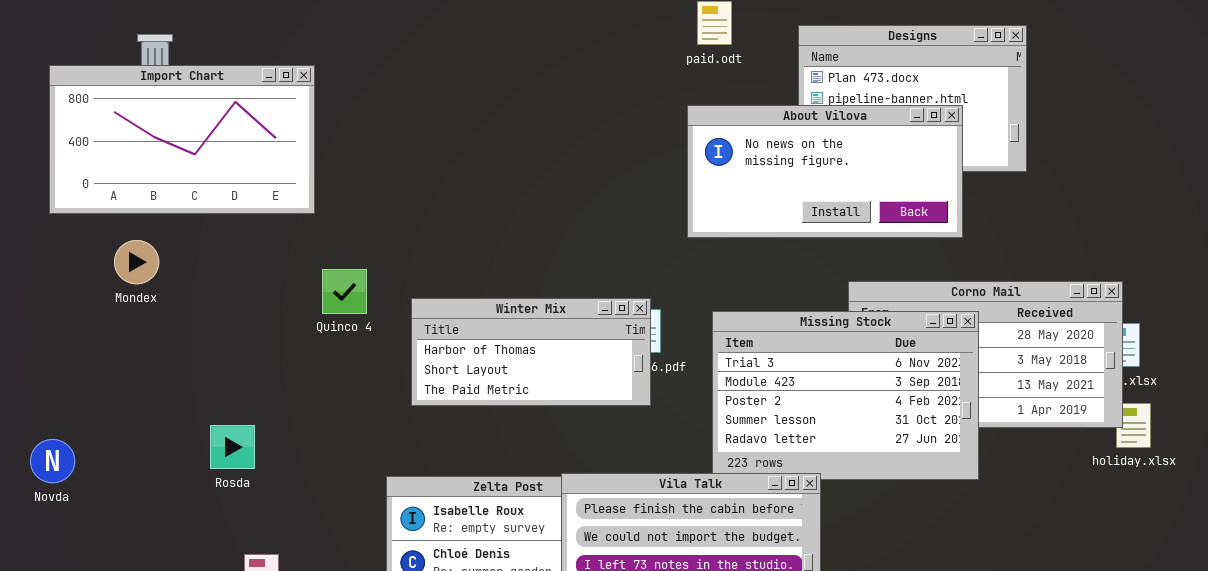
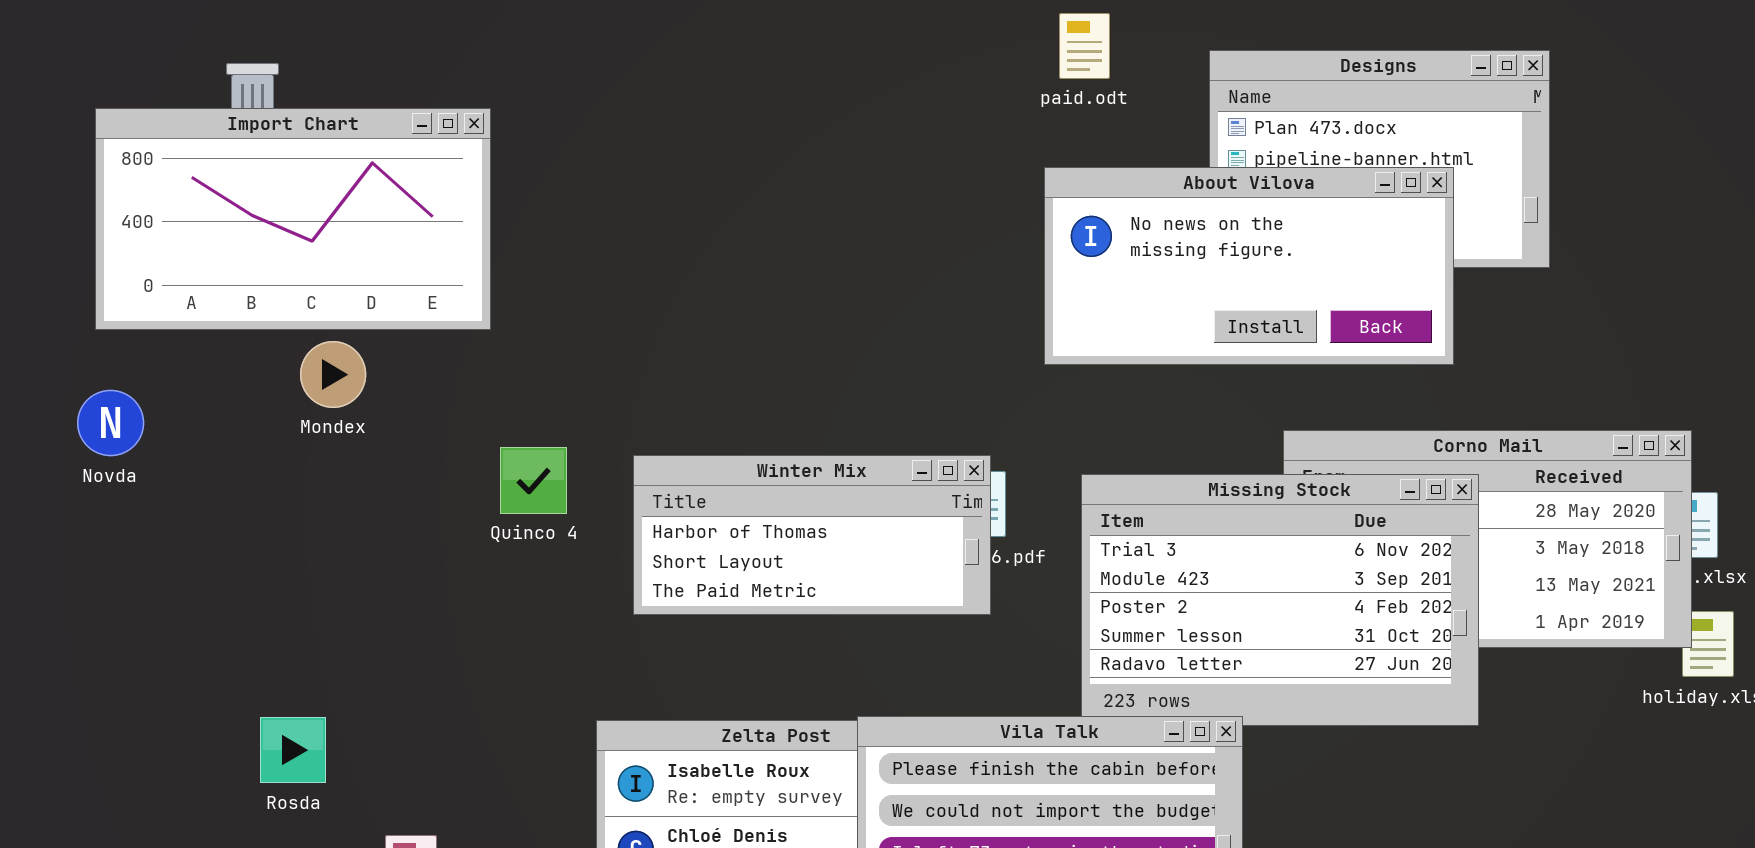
Mondex: [114,240,159,284] -> [300,341,366,408], moved
Quinco 4: [322,269,367,314] -> [500,447,567,514], moved
Rosda: [210,425,255,469] -> [260,717,326,783], moved
Novda: [30,439,75,483] -> [77,390,144,456], moved

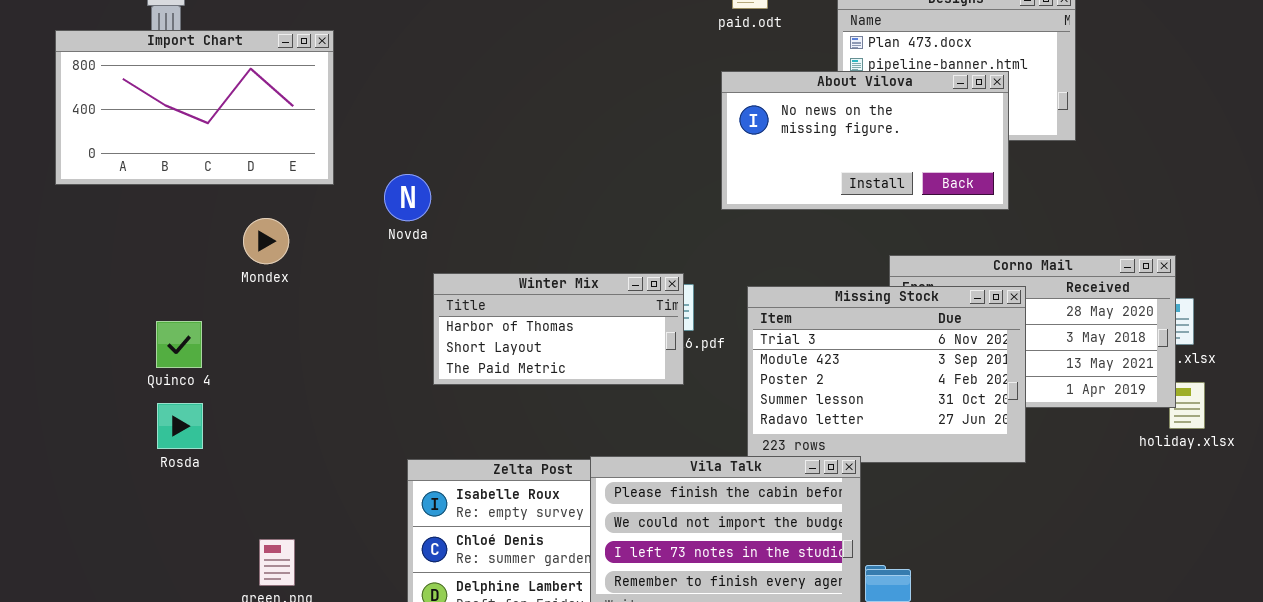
Mondex: [300,341,366,408] -> [243,218,289,264], moved
Novda: [77,390,144,456] -> [384,174,431,221], moved
Quinco 4: [500,447,567,514] -> [156,321,202,368], moved
Rosda: [260,717,326,783] -> [157,403,203,449], moved

